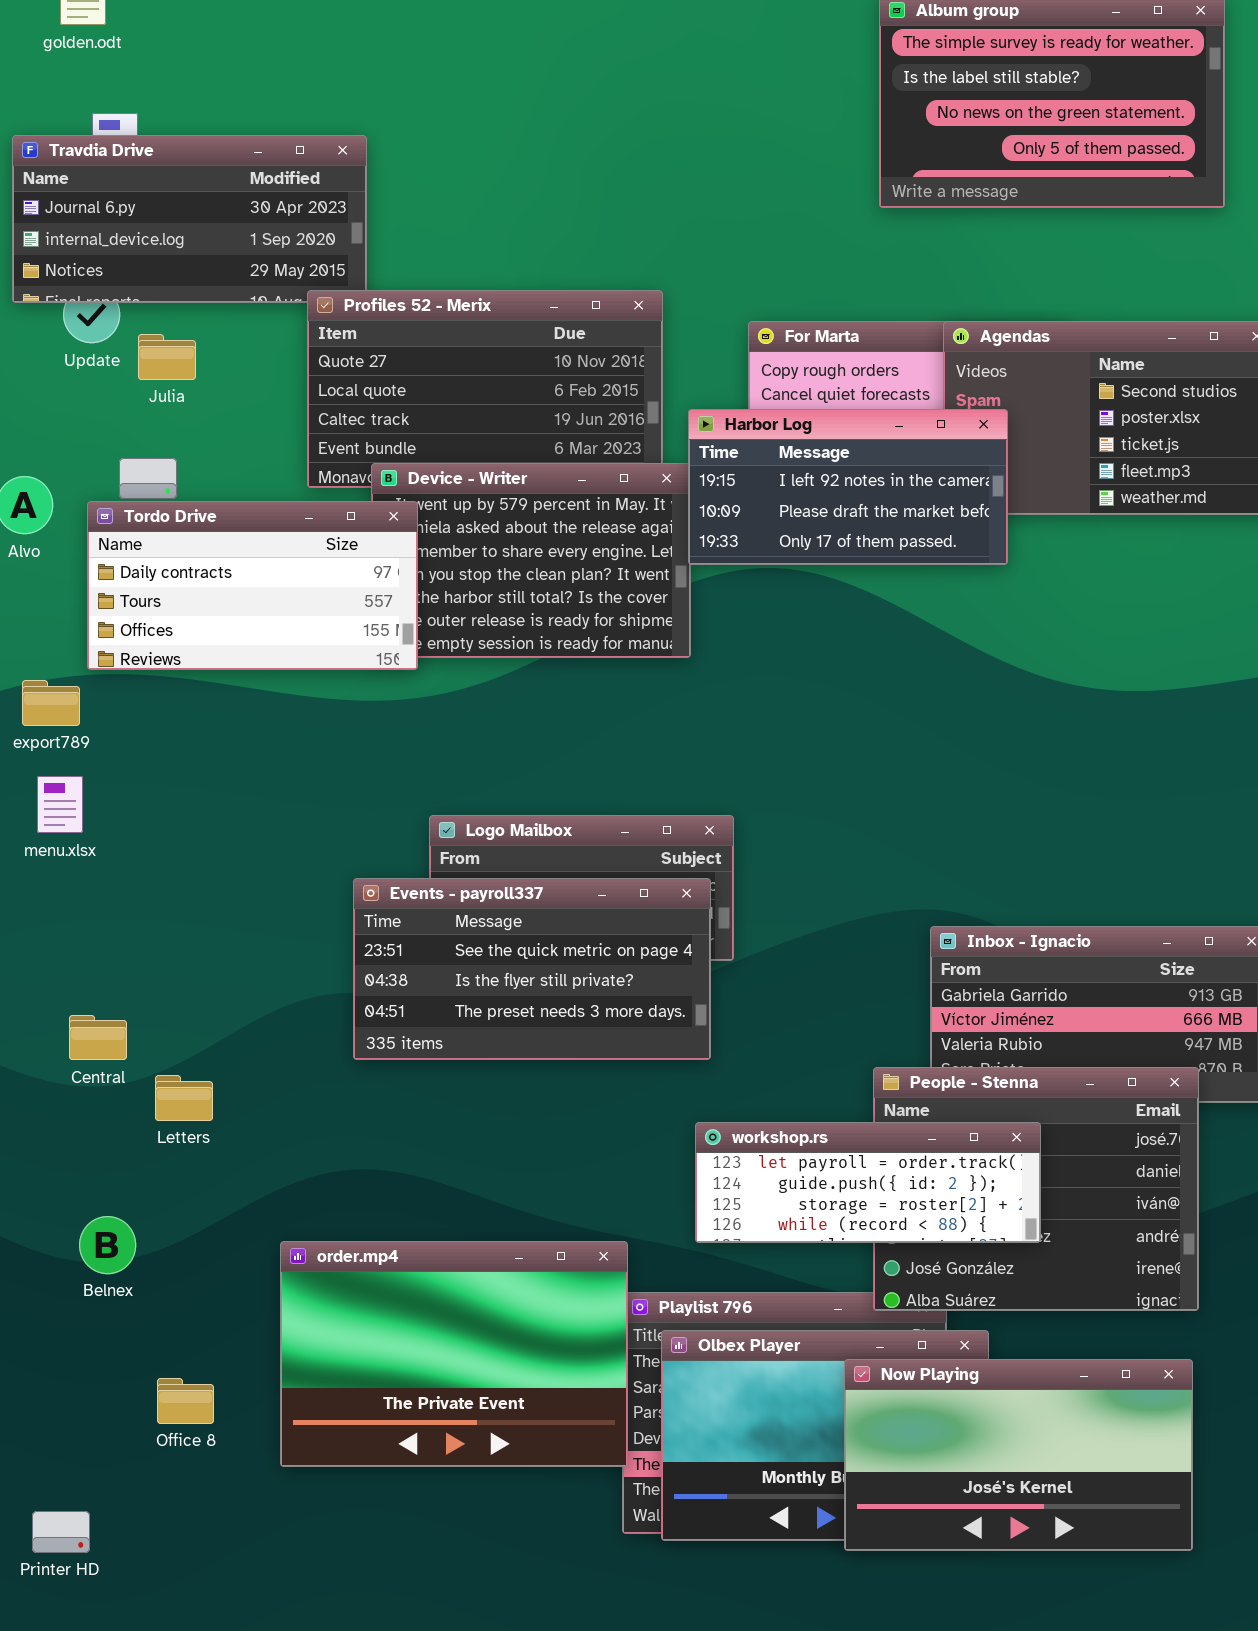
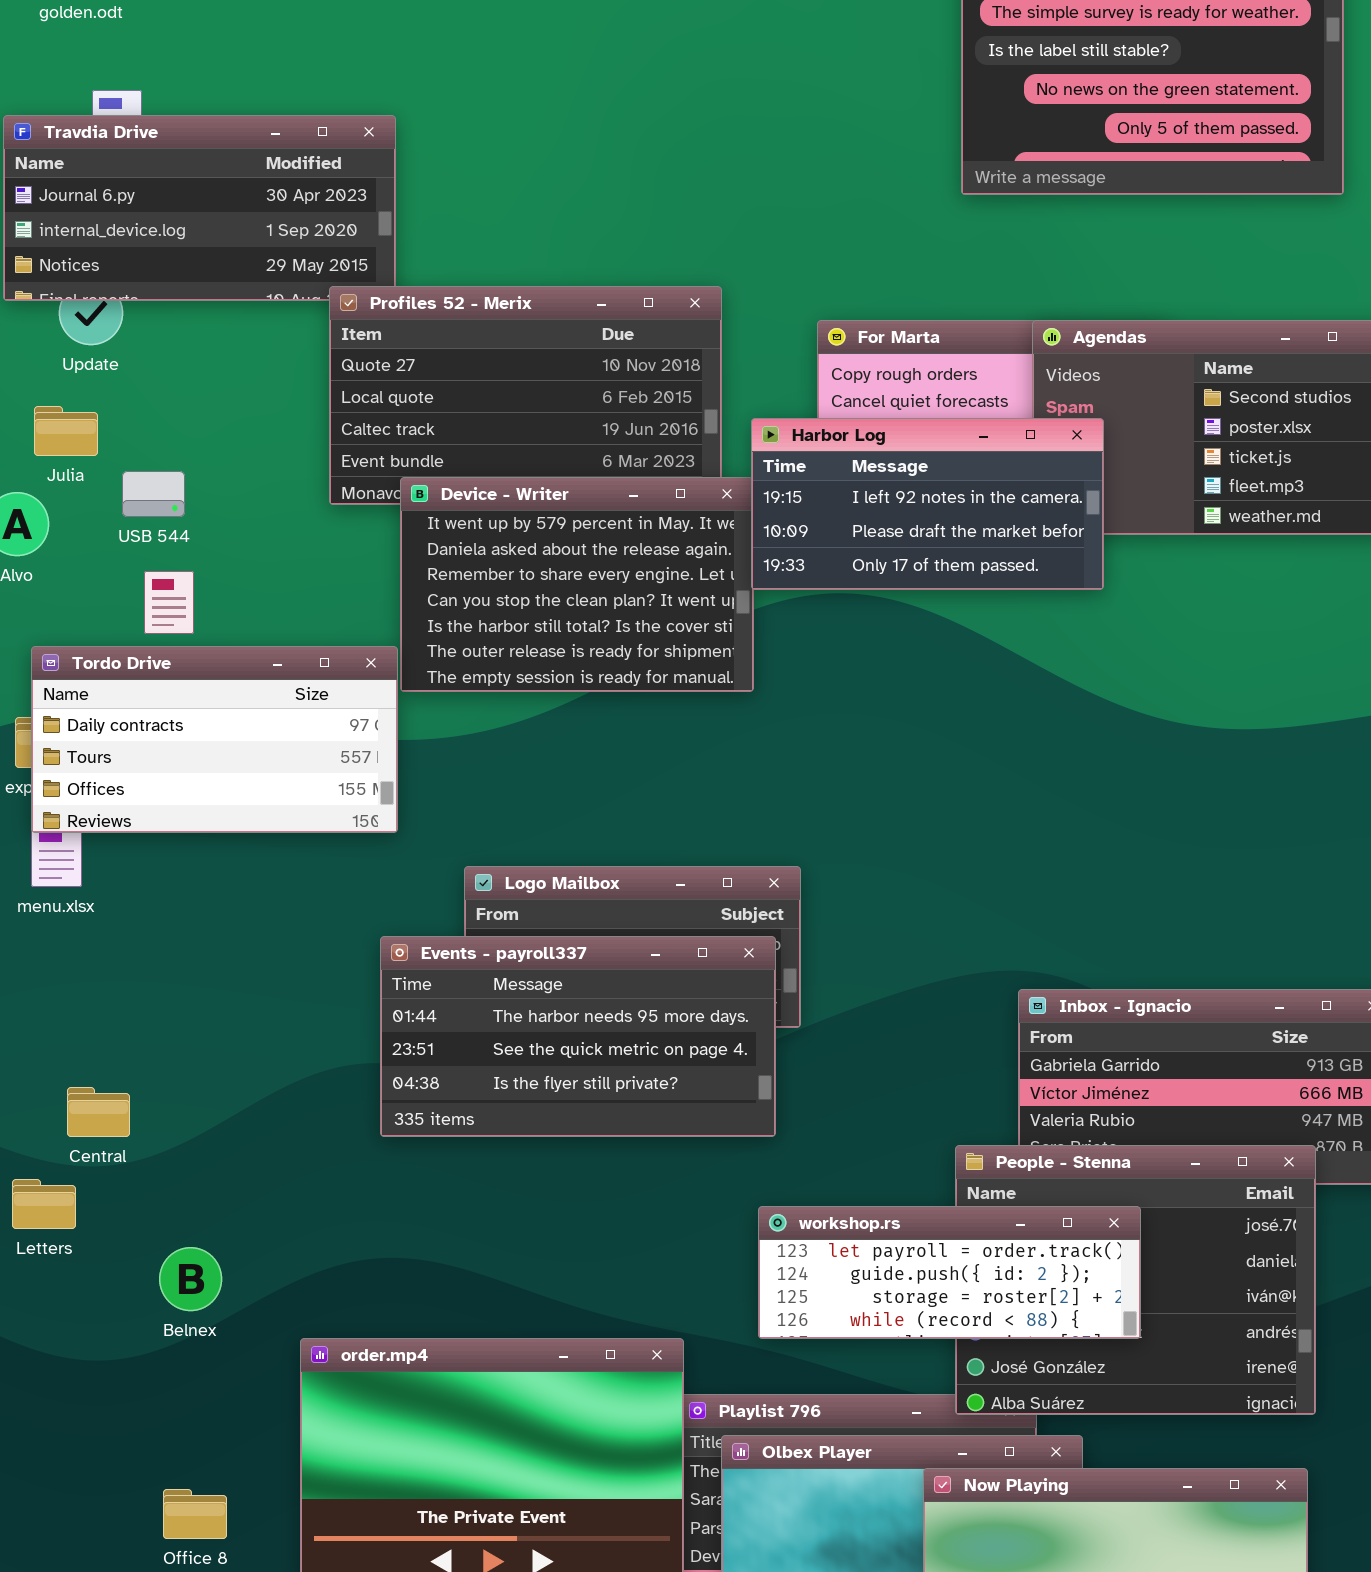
Julia: [138,334,196,380] -> [34,406,98,456], moved
Tordo Drive: [87,501,418,670] -> [31,646,398,833], moved
Events - payroll337: [353,878,711,1060] -> [380,936,776,1137], scrolled up 1 row
Letters: [155,1075,213,1121] -> [12,1179,76,1229], moved
Belnex: [79,1216,136,1274] -> [159,1247,222,1311], moved

